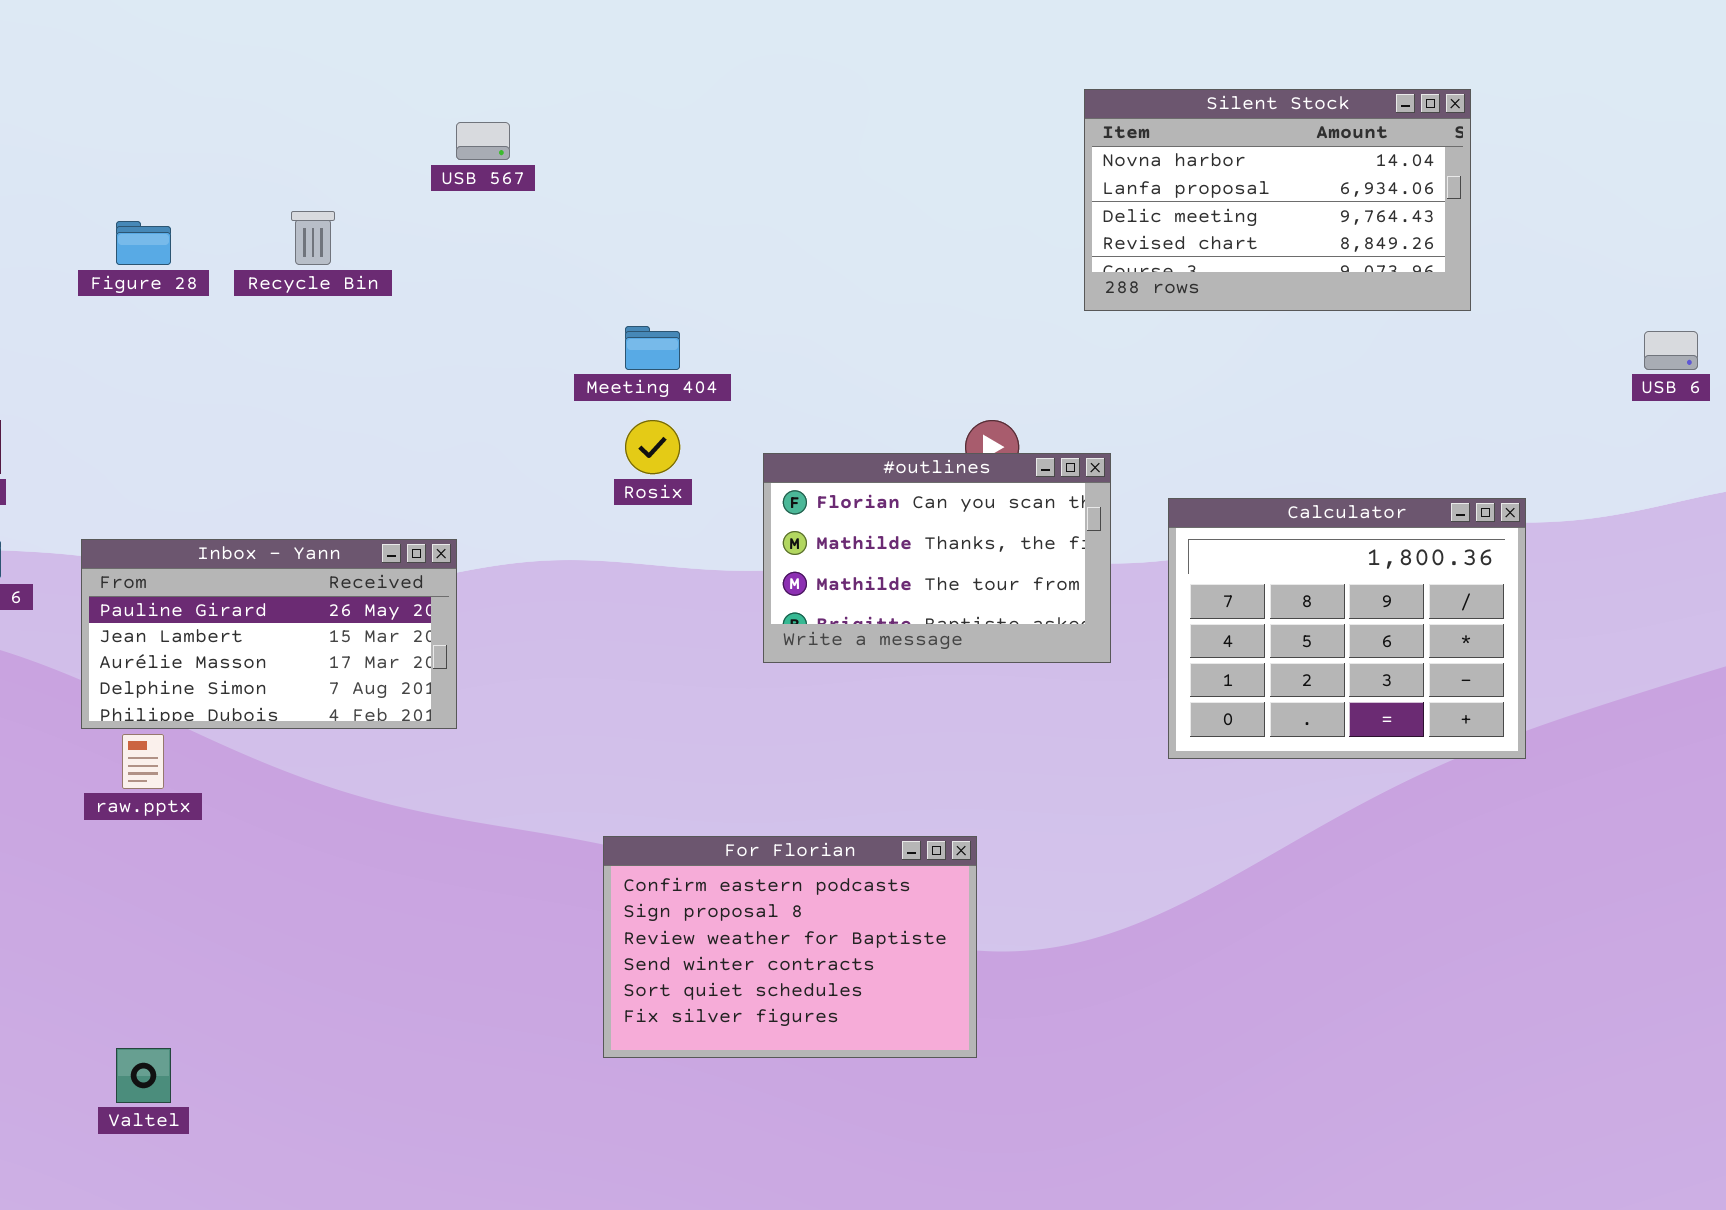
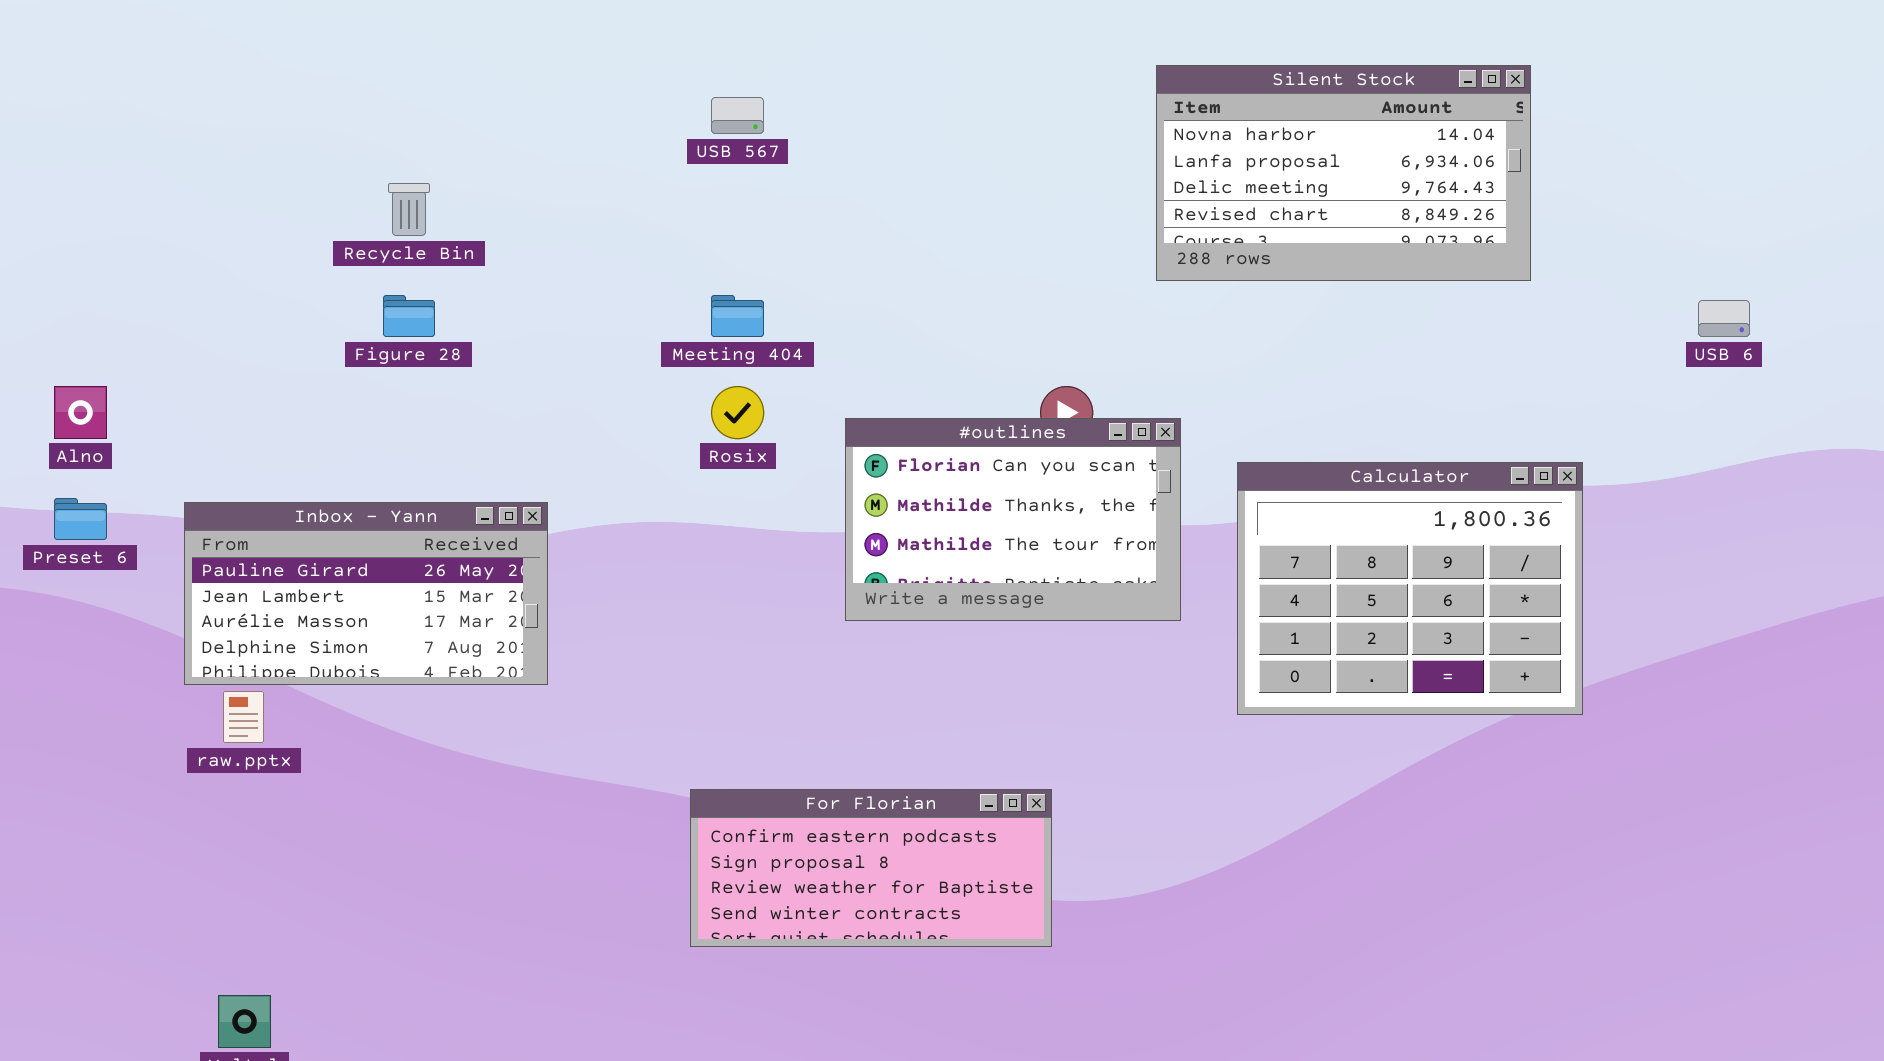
USB 567: [456,122,510,160] -> [711,97,764,134], moved
Figure 28: [116,221,171,265] -> [383,295,435,337], moved
For Florian: [603,836,977,1058] -> [690,789,1052,947], resized

